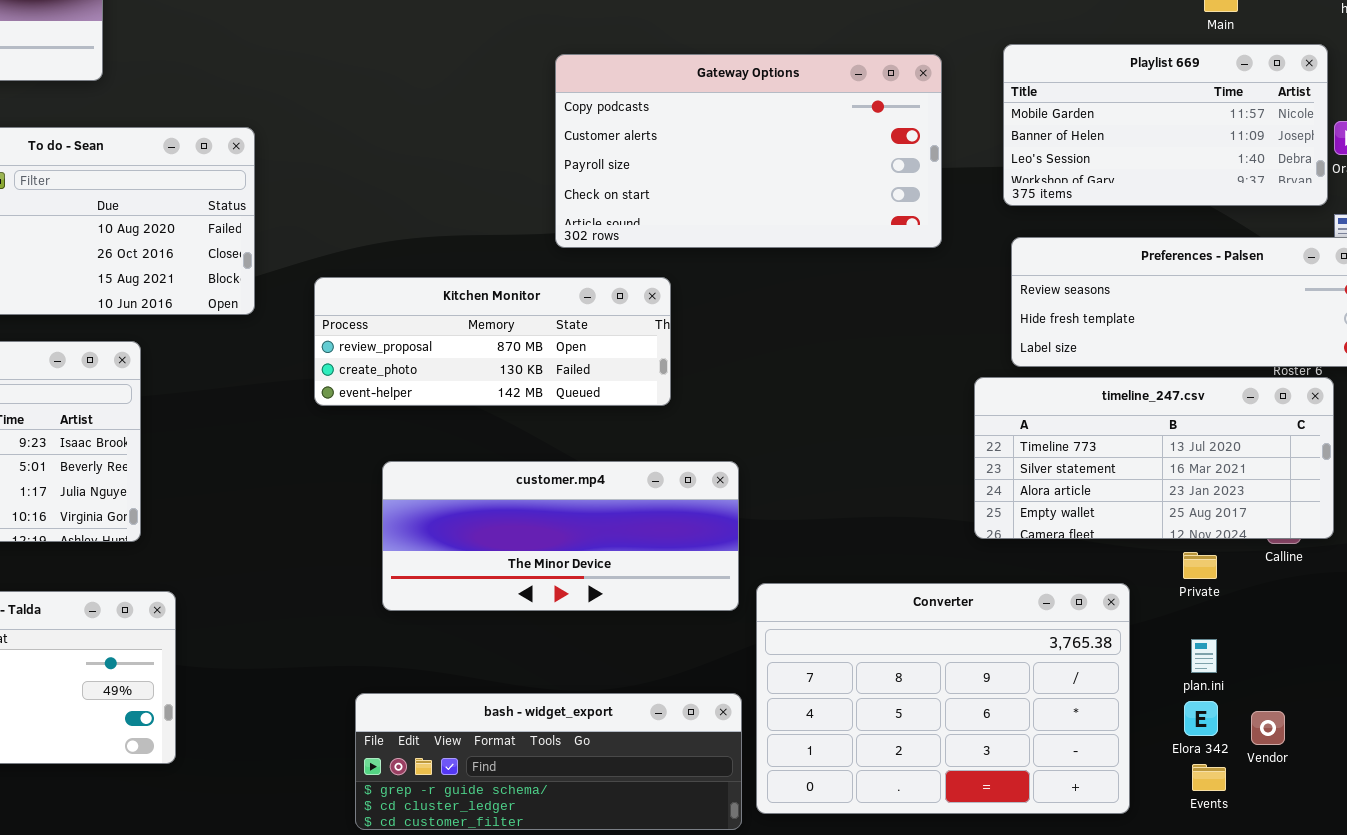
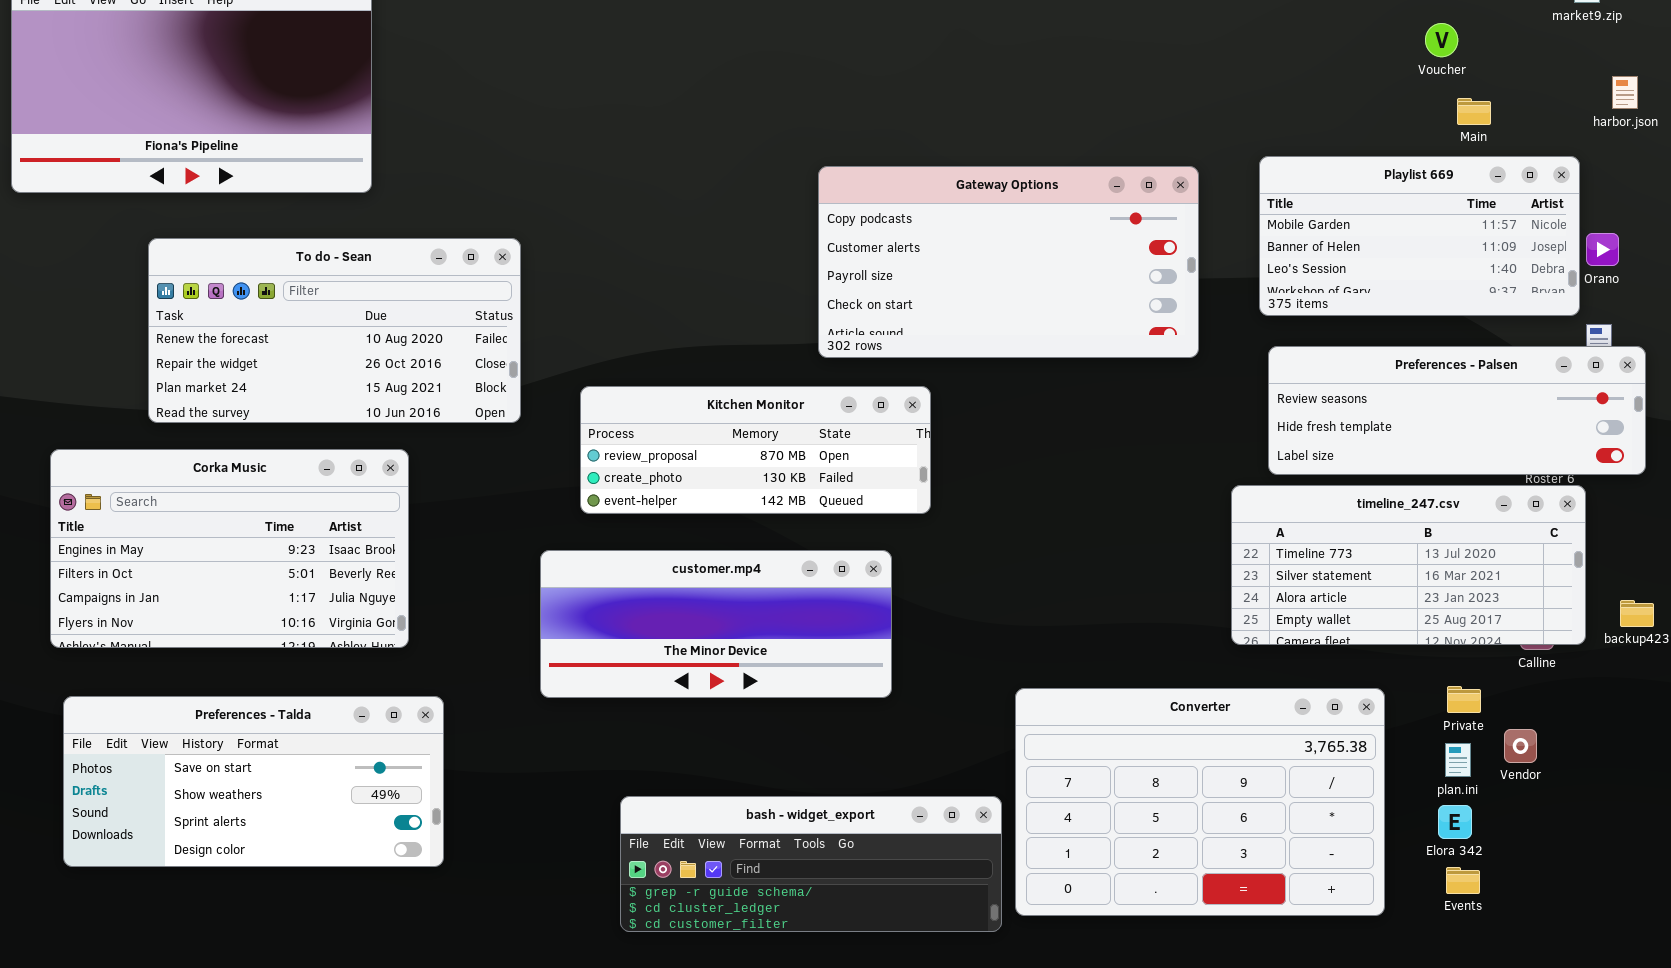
customer.mp4: [382,461,739,611] -> [540,550,892,698], moved
Private: [1183,552,1217,579] -> [1447,686,1481,713], moved
Vendor: [1251,711,1285,745] -> [1504,729,1537,763], moved

